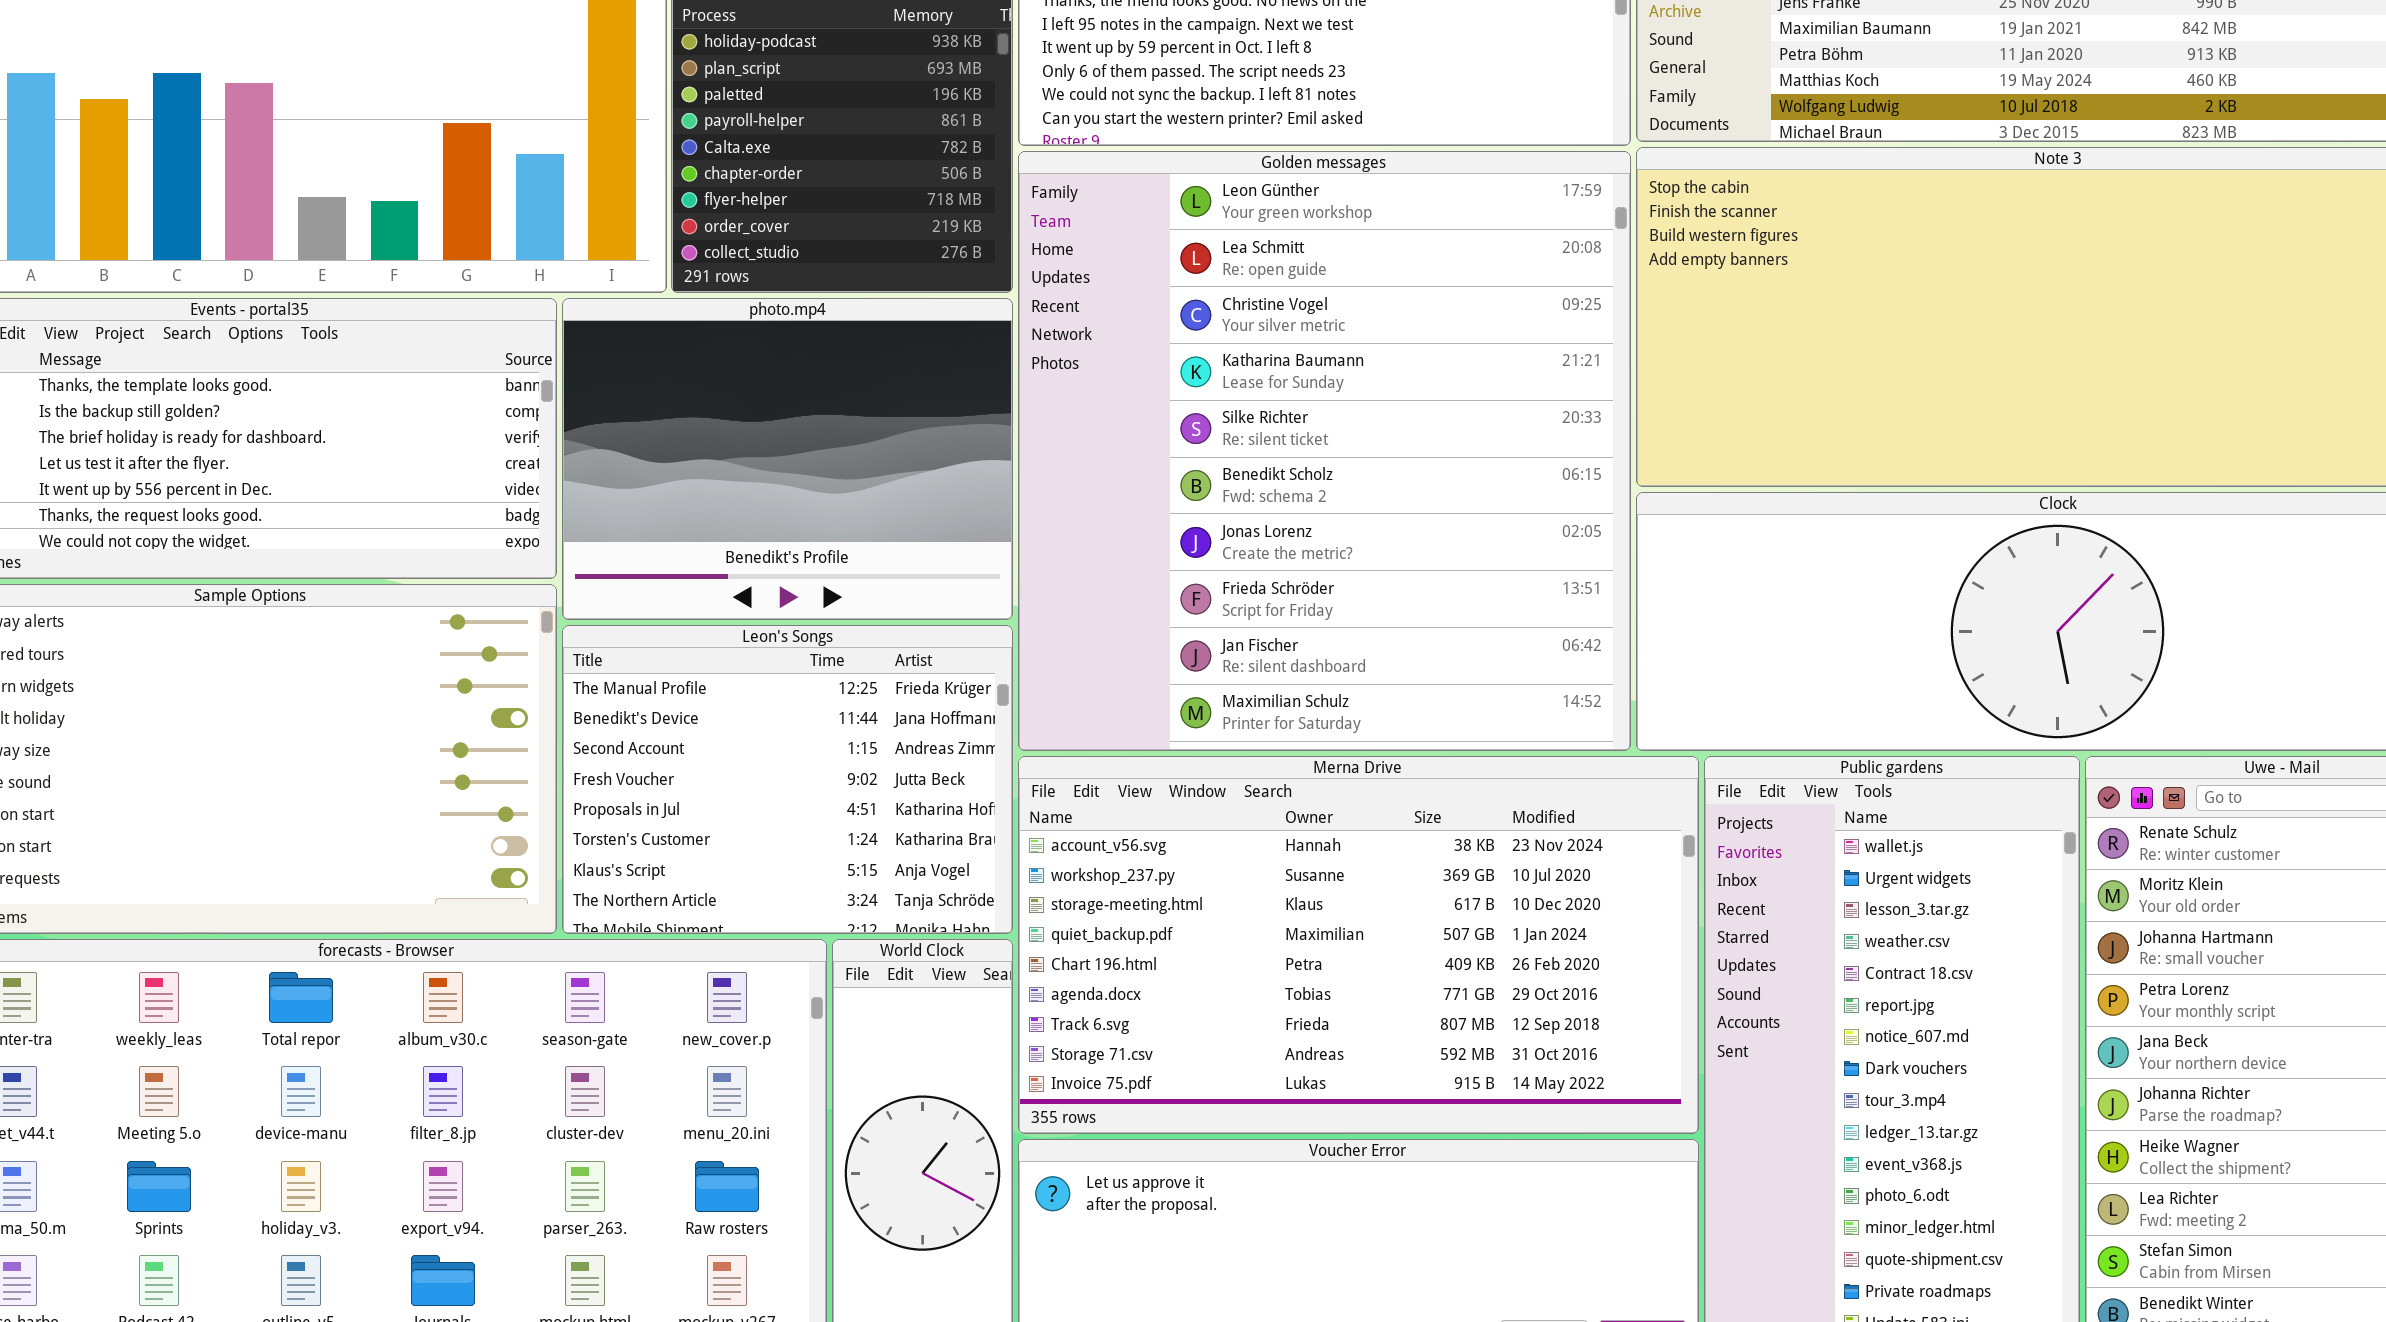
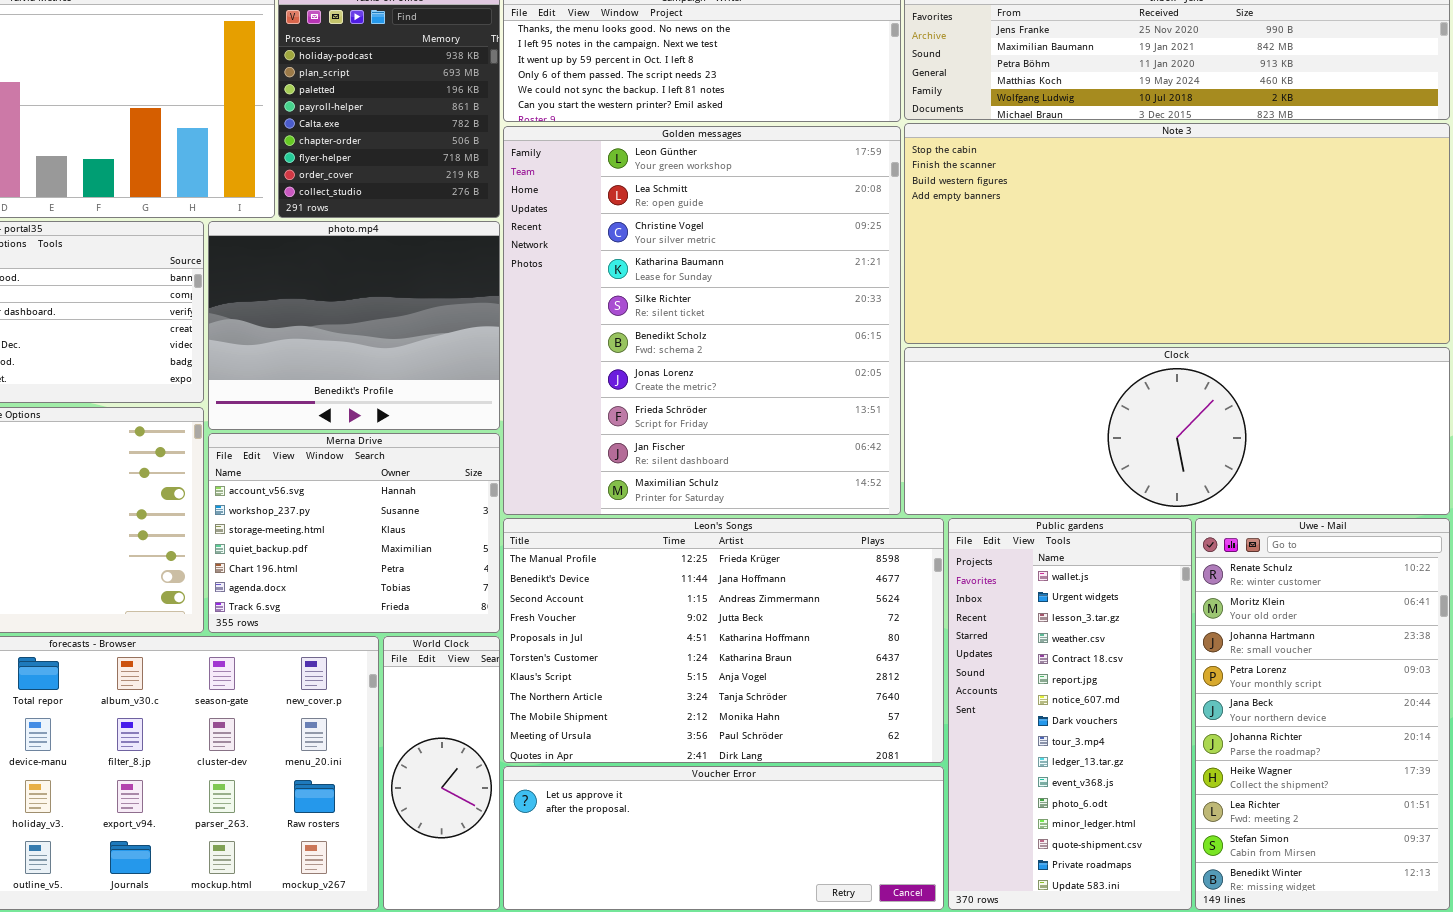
Leon's Songs: [562,625,1013,934] -> [503,518,944,763], moved, resized
Merna Drive: [1018,756,1699,1134] -> [208,433,500,633], moved, resized

